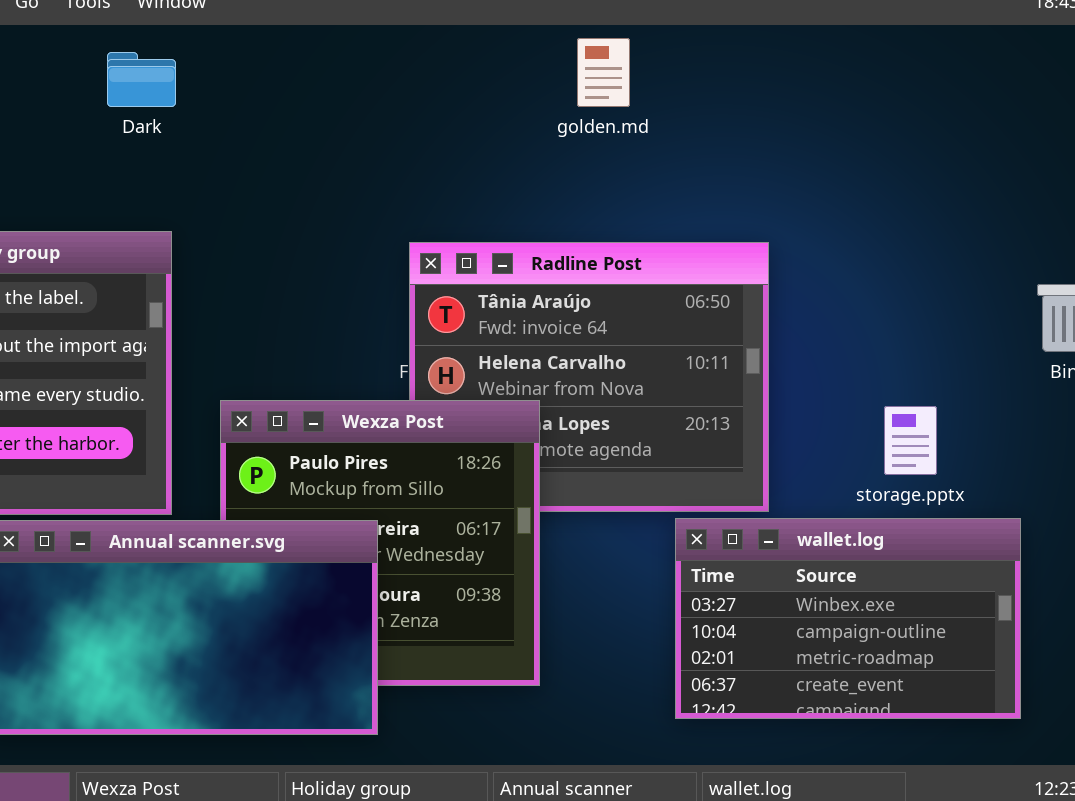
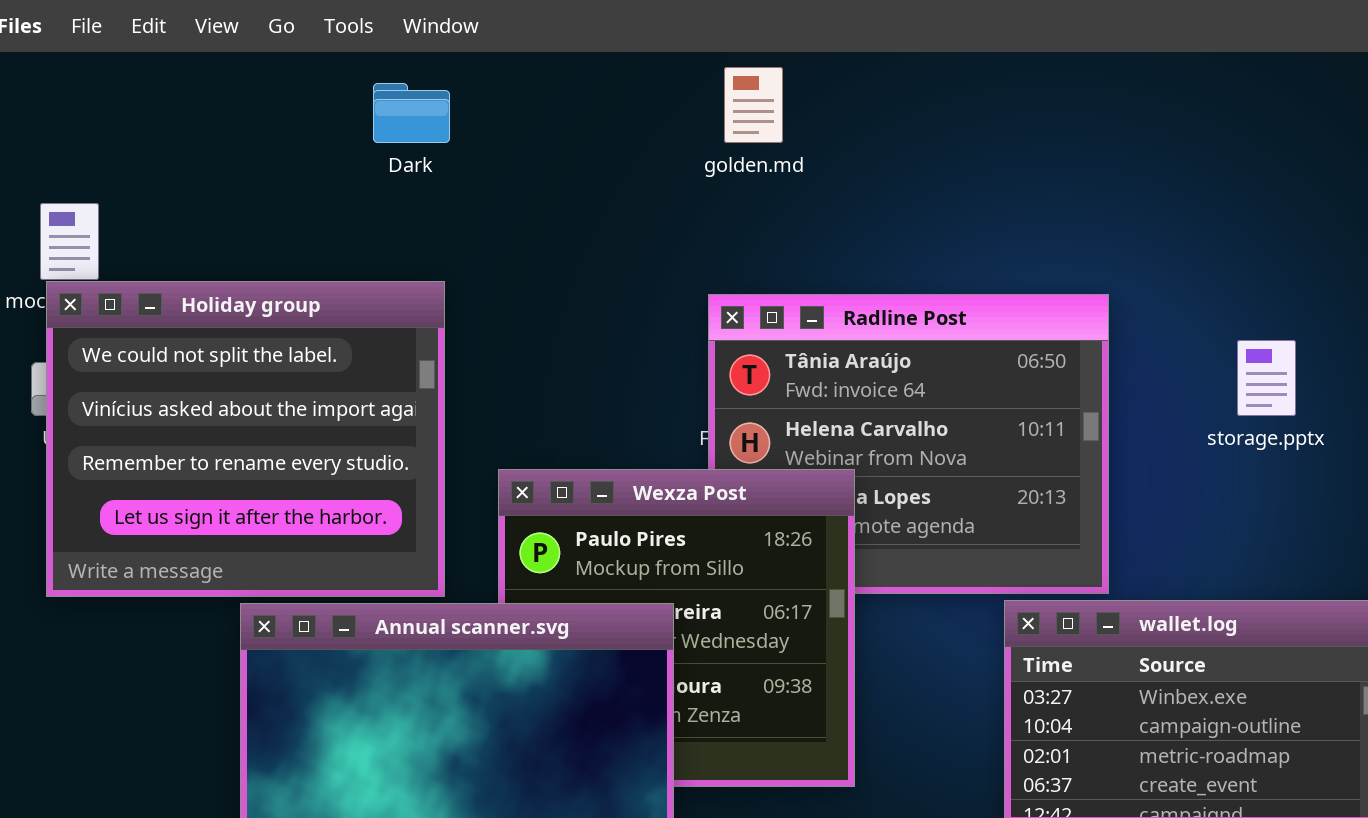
golden.md: [577,38,630,107] -> [724,67,783,143], moved
storage.pptx: [884,406,937,475] -> [1237,340,1296,416], moved

